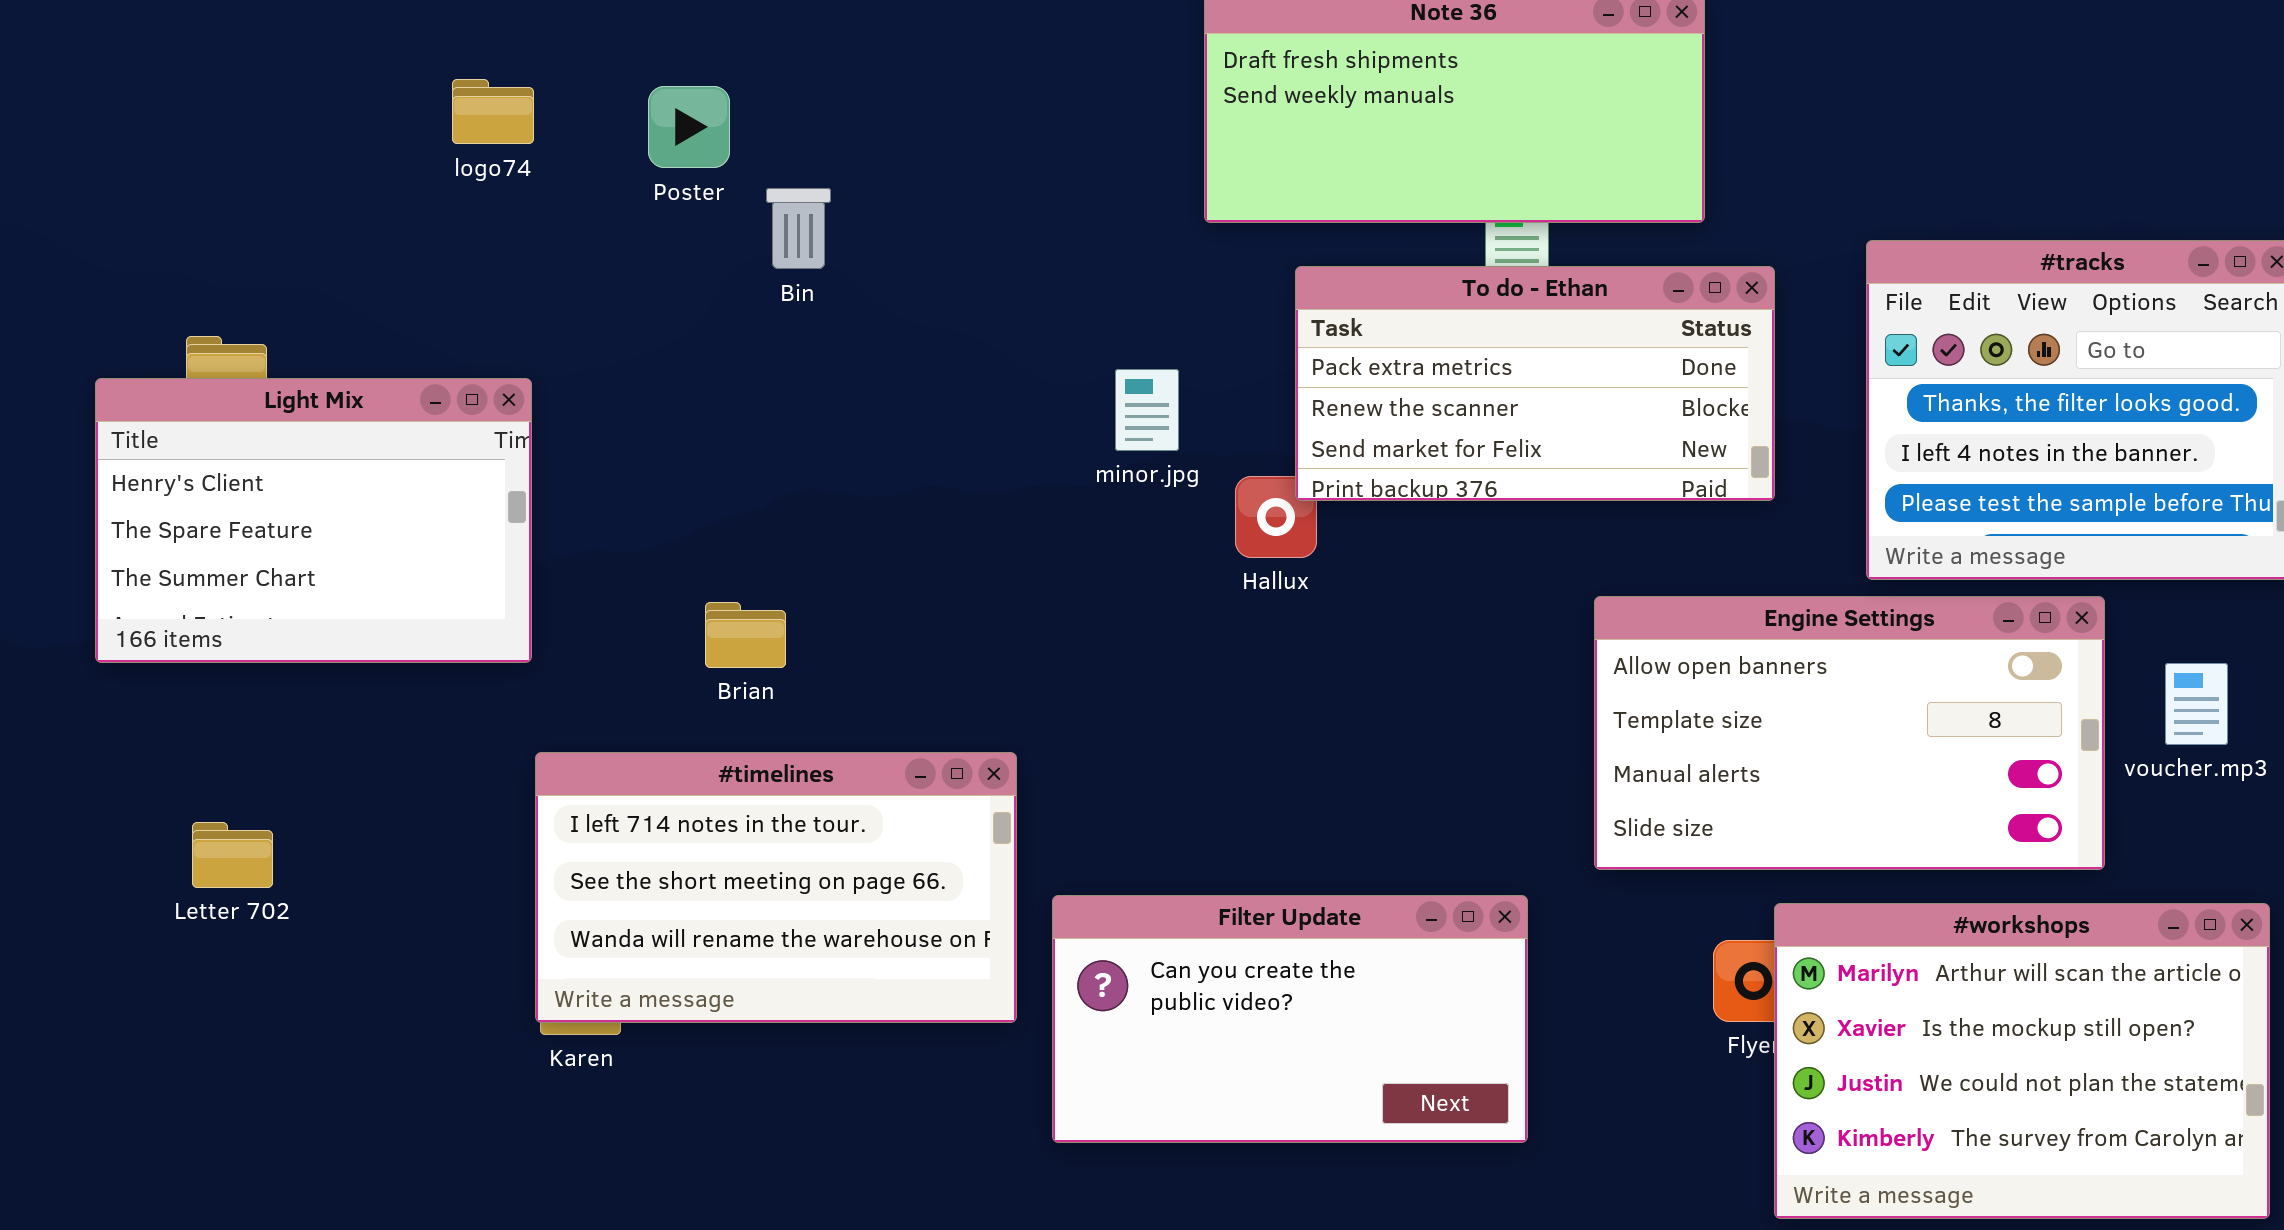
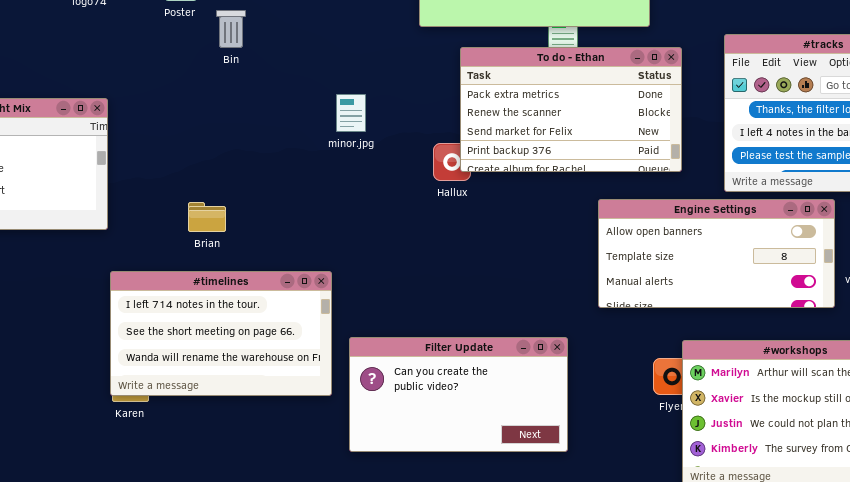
To do - Ethan: [1295,266,1775,501] -> [460,47,682,172], resized
minor.jpg: [1115,369,1179,451] -> [336,94,366,132], moved
Engine Settings: [1594,596,2105,870] -> [598,199,835,308], resized

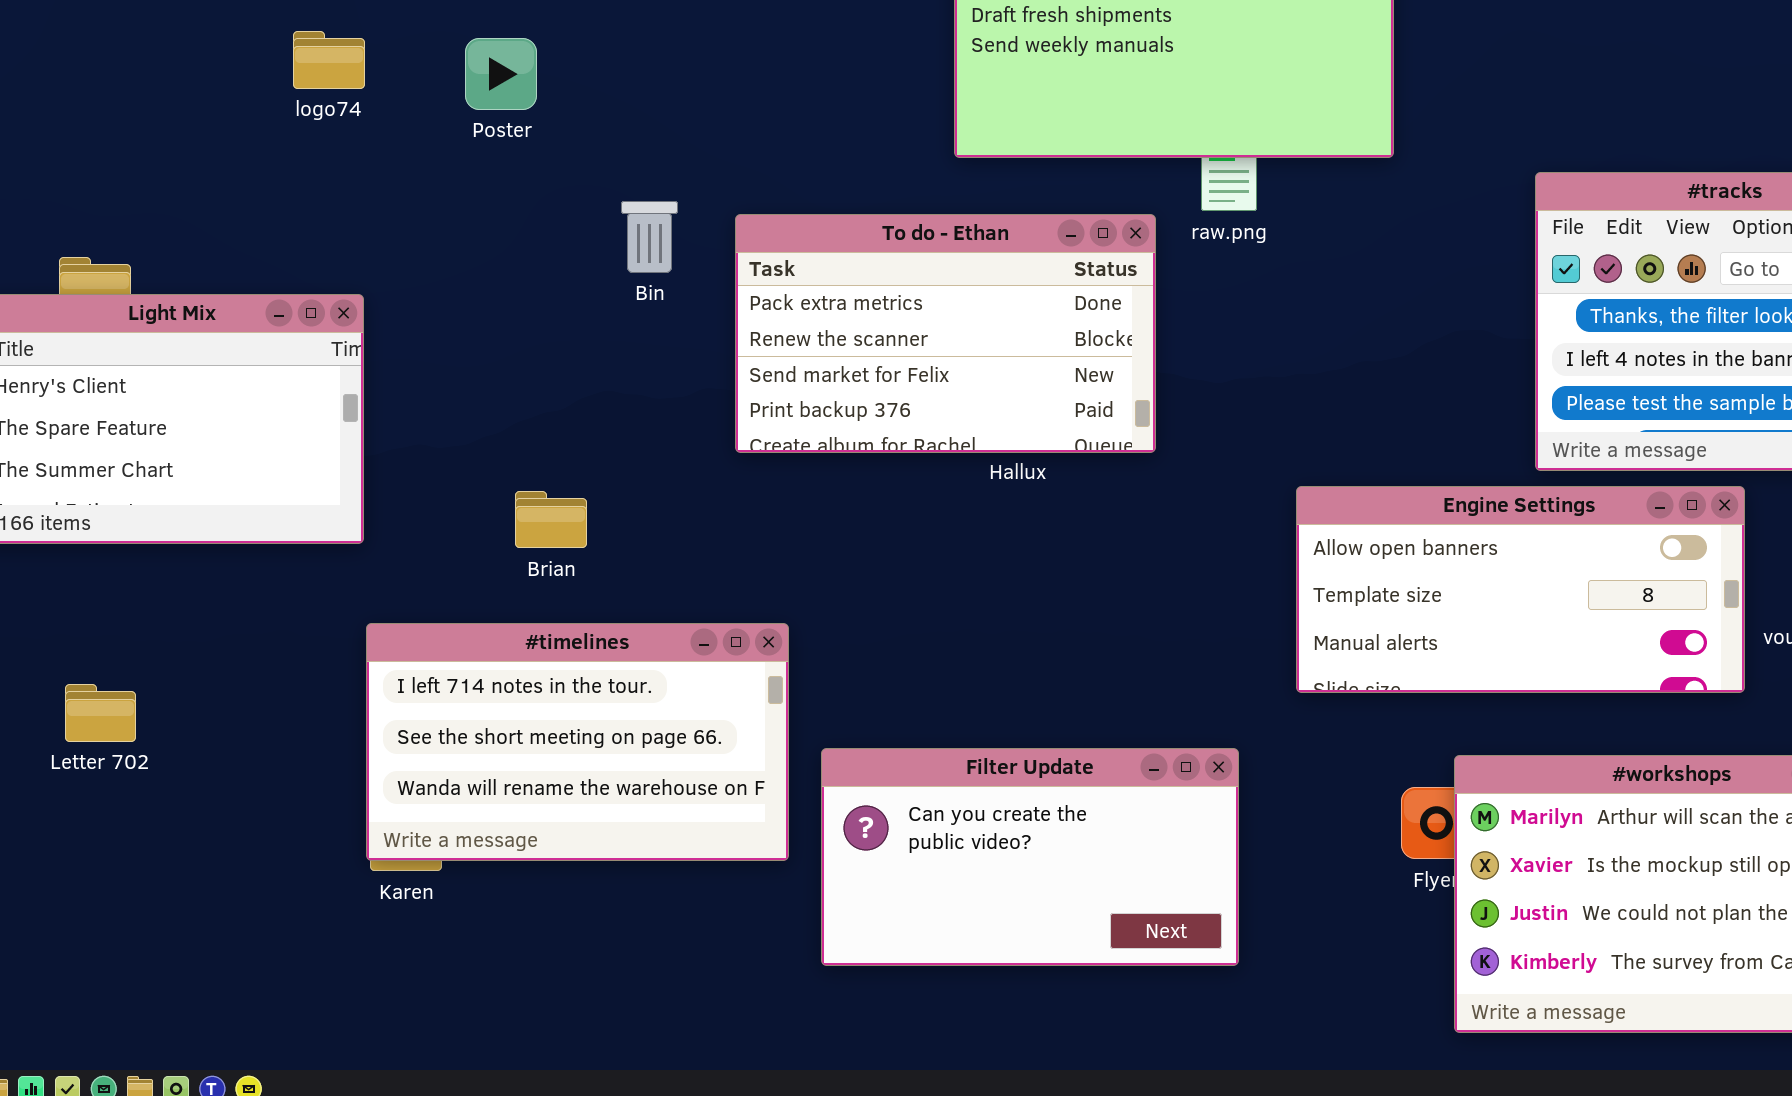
Bin: [216,10,246,48] -> [621,201,678,273], moved
To do - Ethan: [460,47,682,172] -> [735,214,1156,453], moved

